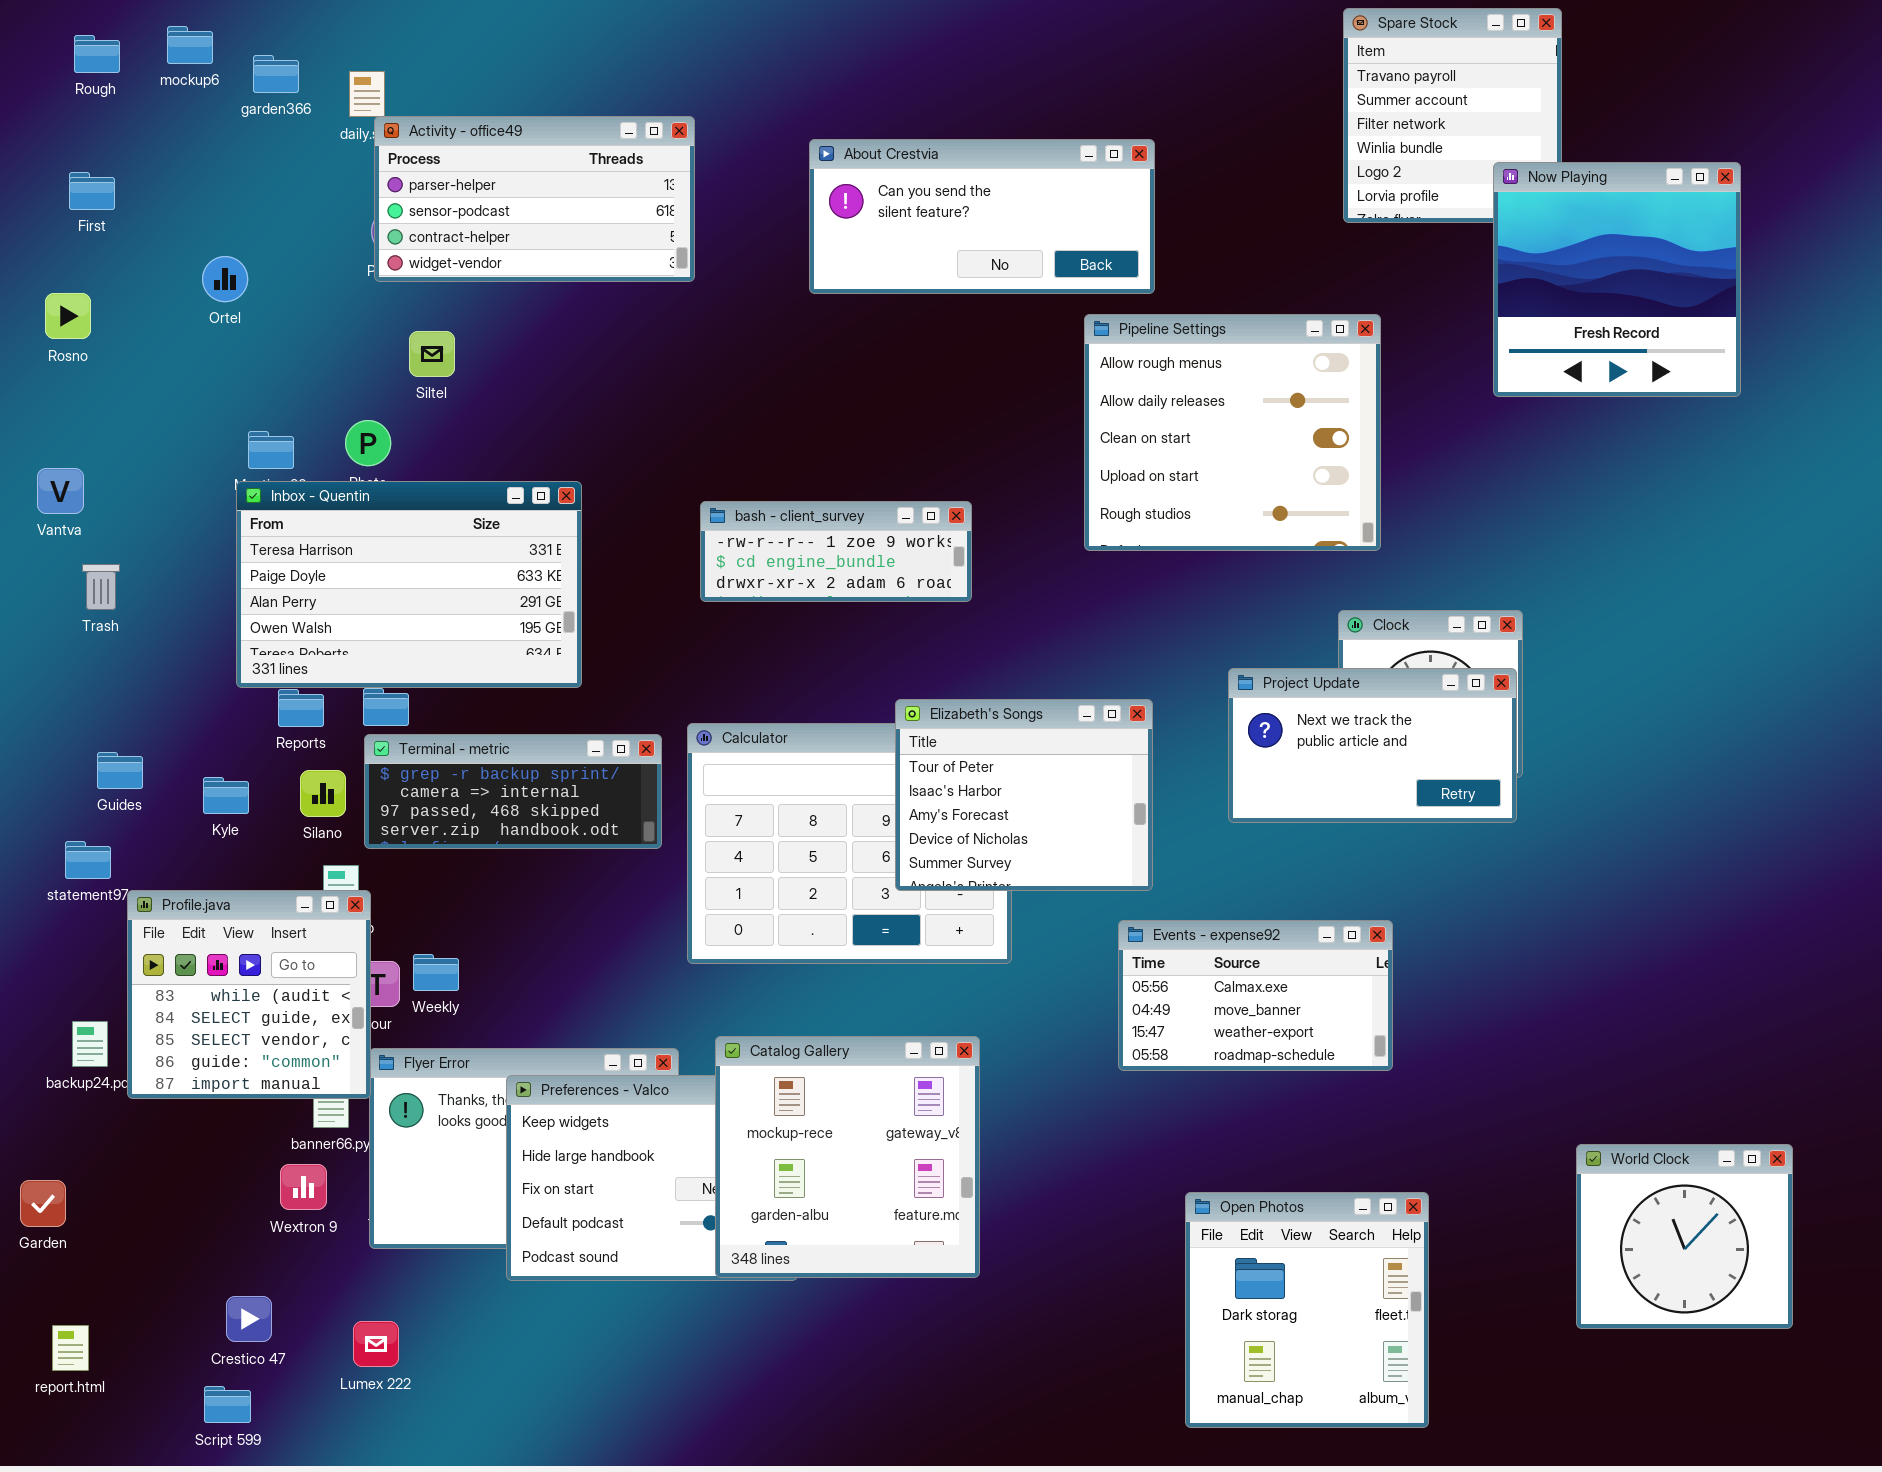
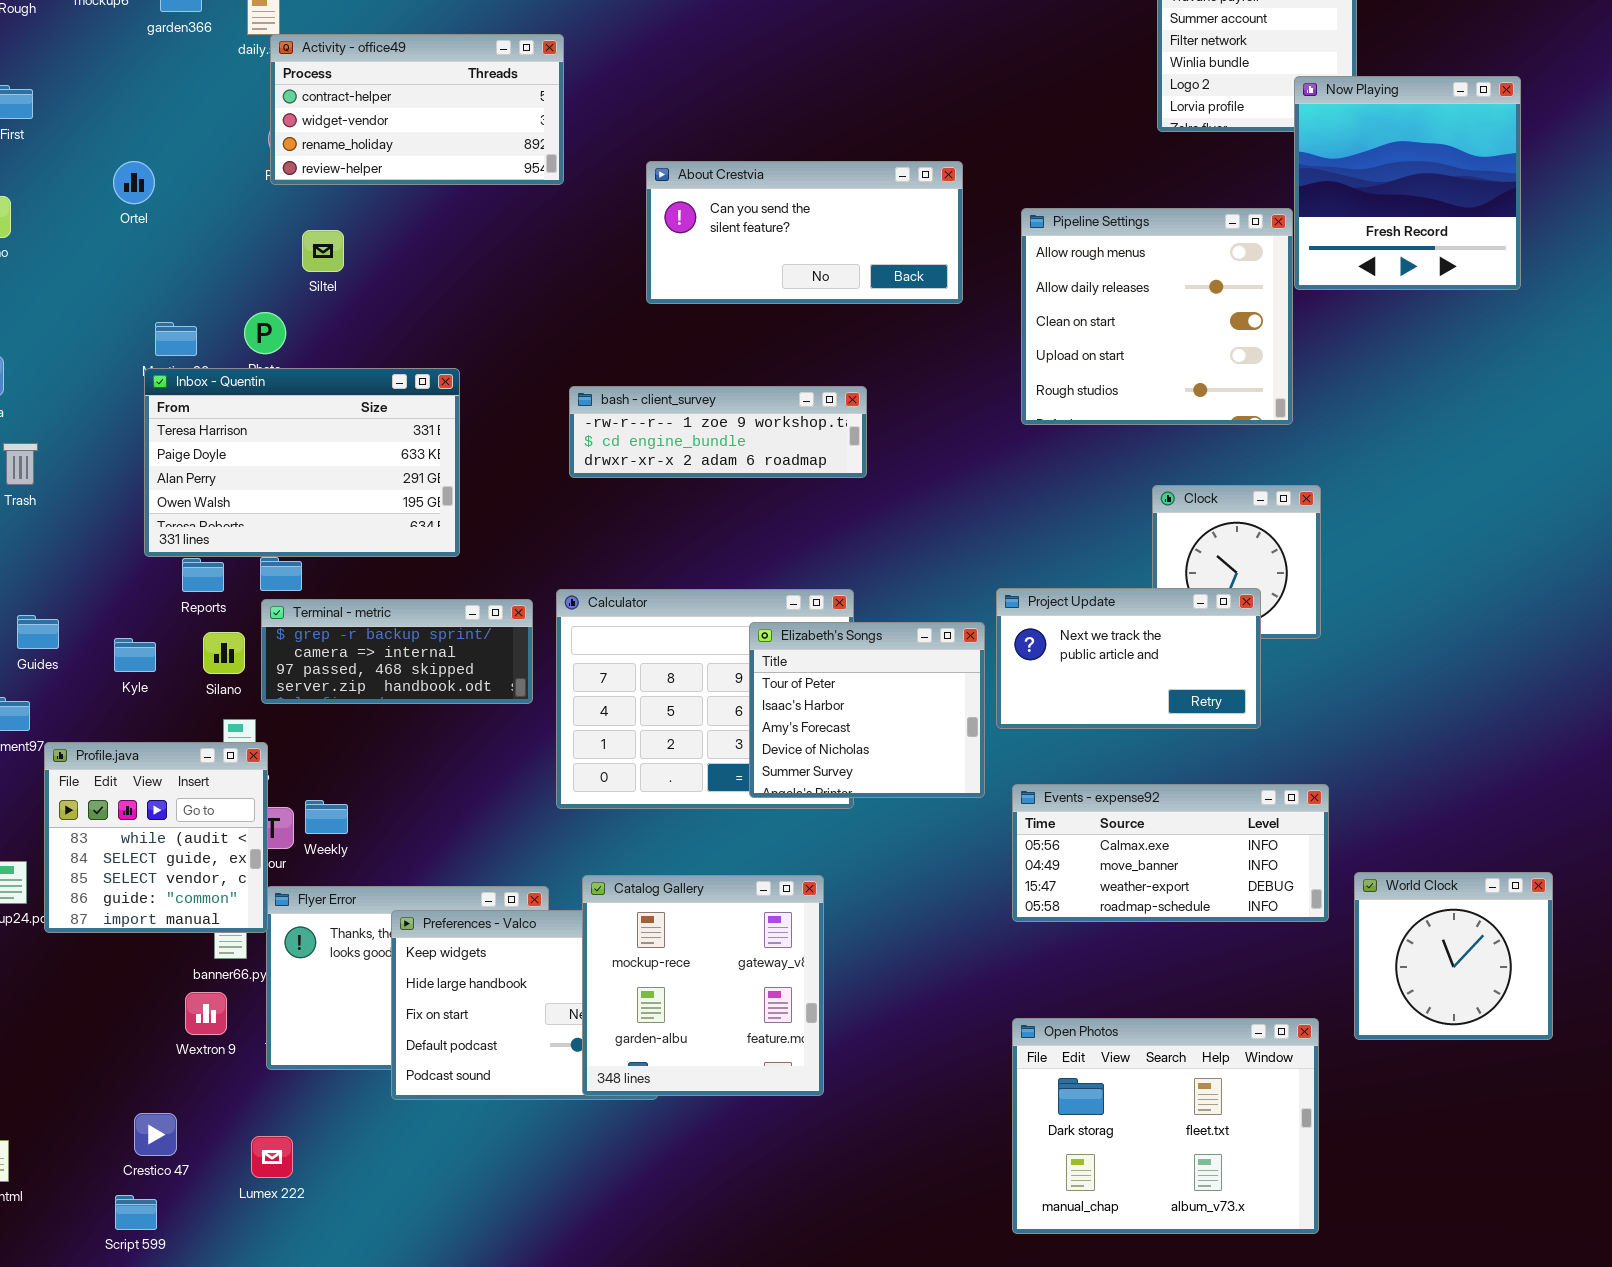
Activity - office49: [374,116,695,282] -> [270,34,564,185], scrolled down 2 rows
About Crestvia: [809,139,1155,294] -> [646,161,963,304], moved
Pipeline Settings: [1084,314,1381,551] -> [1021,208,1293,425], moved
bash - client_survey: [700,501,972,602] -> [569,386,867,478], resized
Project Update: [1228,668,1517,823] -> [996,588,1261,729], moved
Elizabeth's Songs: [895,699,1153,891] -> [749,622,985,798], moved
Events - expense92: [1118,920,1393,1071] -> [1012,784,1329,922], moved, resized
World Clock: [1576,1144,1793,1329] -> [1354,872,1553,1040], moved
Open Photos: [1185,1192,1429,1428] -> [1012,1018,1319,1234], resized

